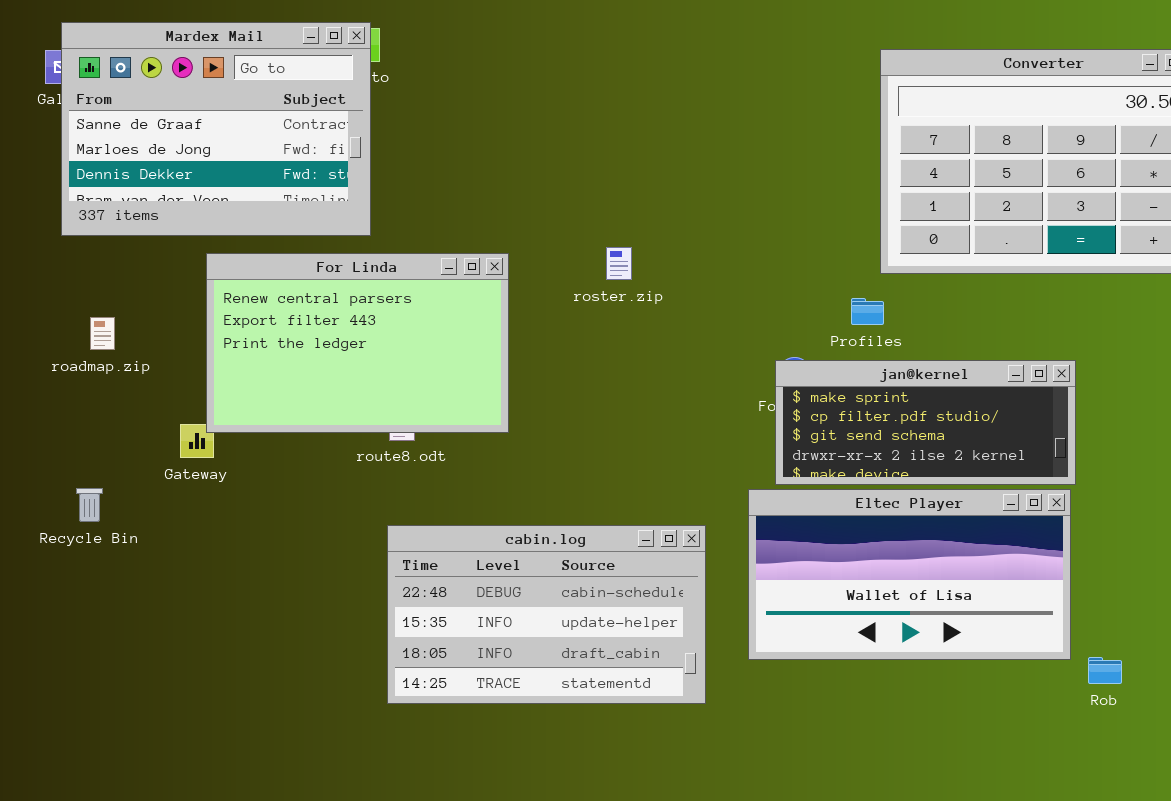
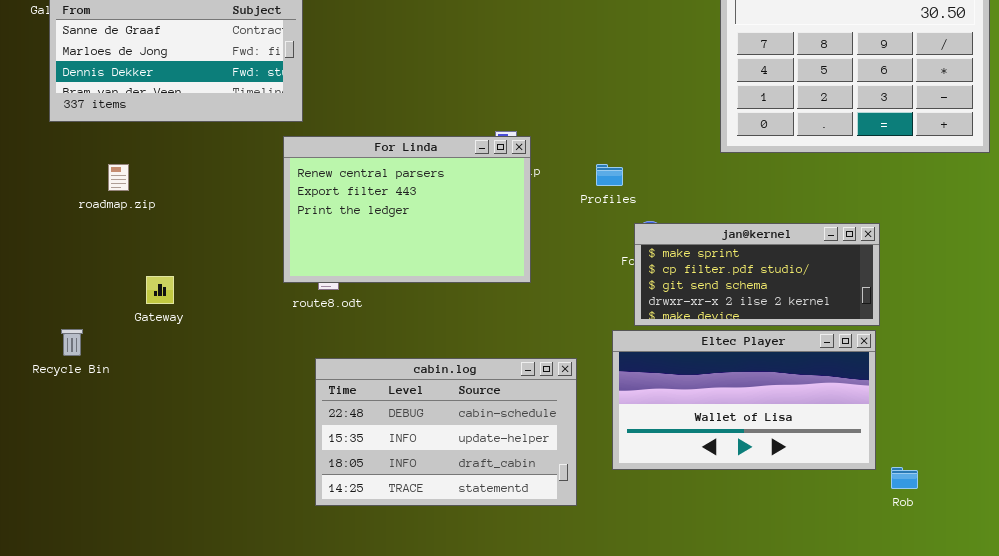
For Linda: [206,253,509,433] -> [283,136,531,283], moved
Profiles: [851,298,884,325] -> [596,164,623,186], moved
roadmap.zip: [90,317,115,350] -> [108,164,129,191], moved

